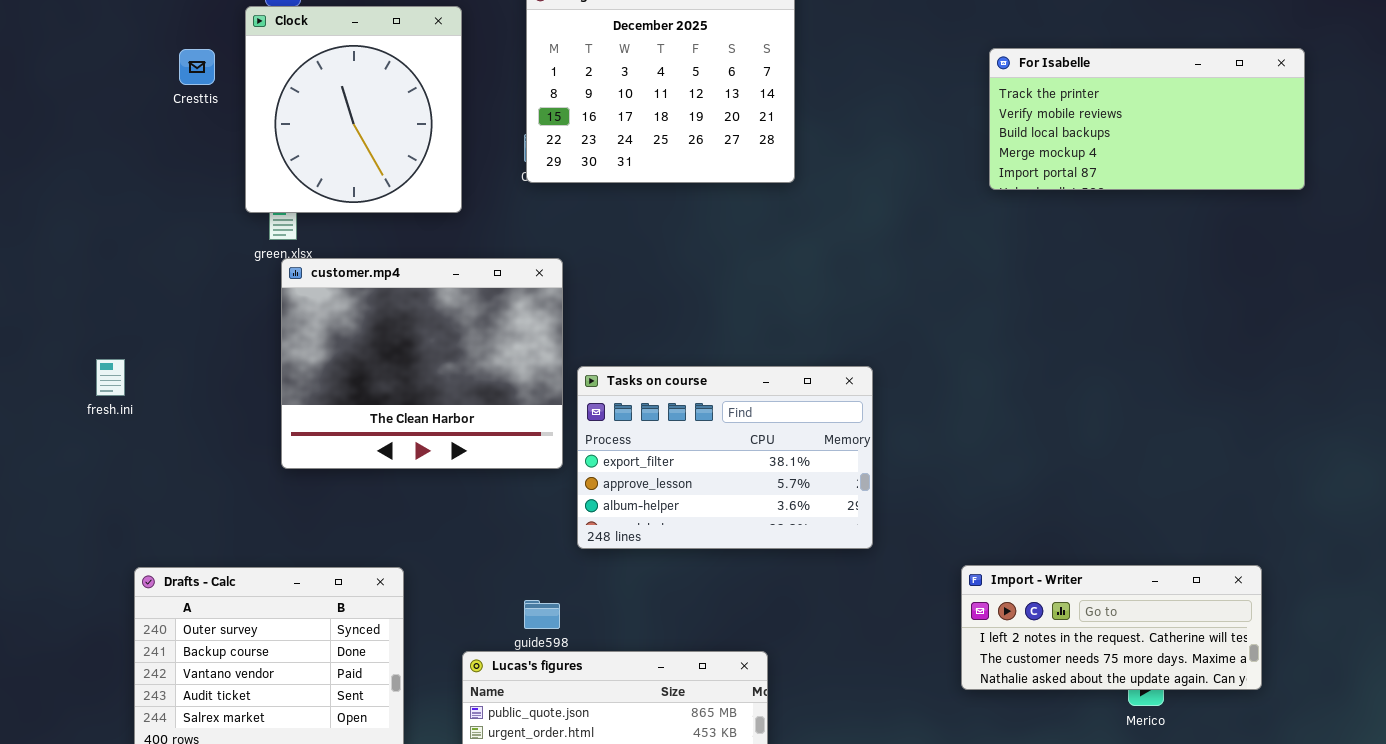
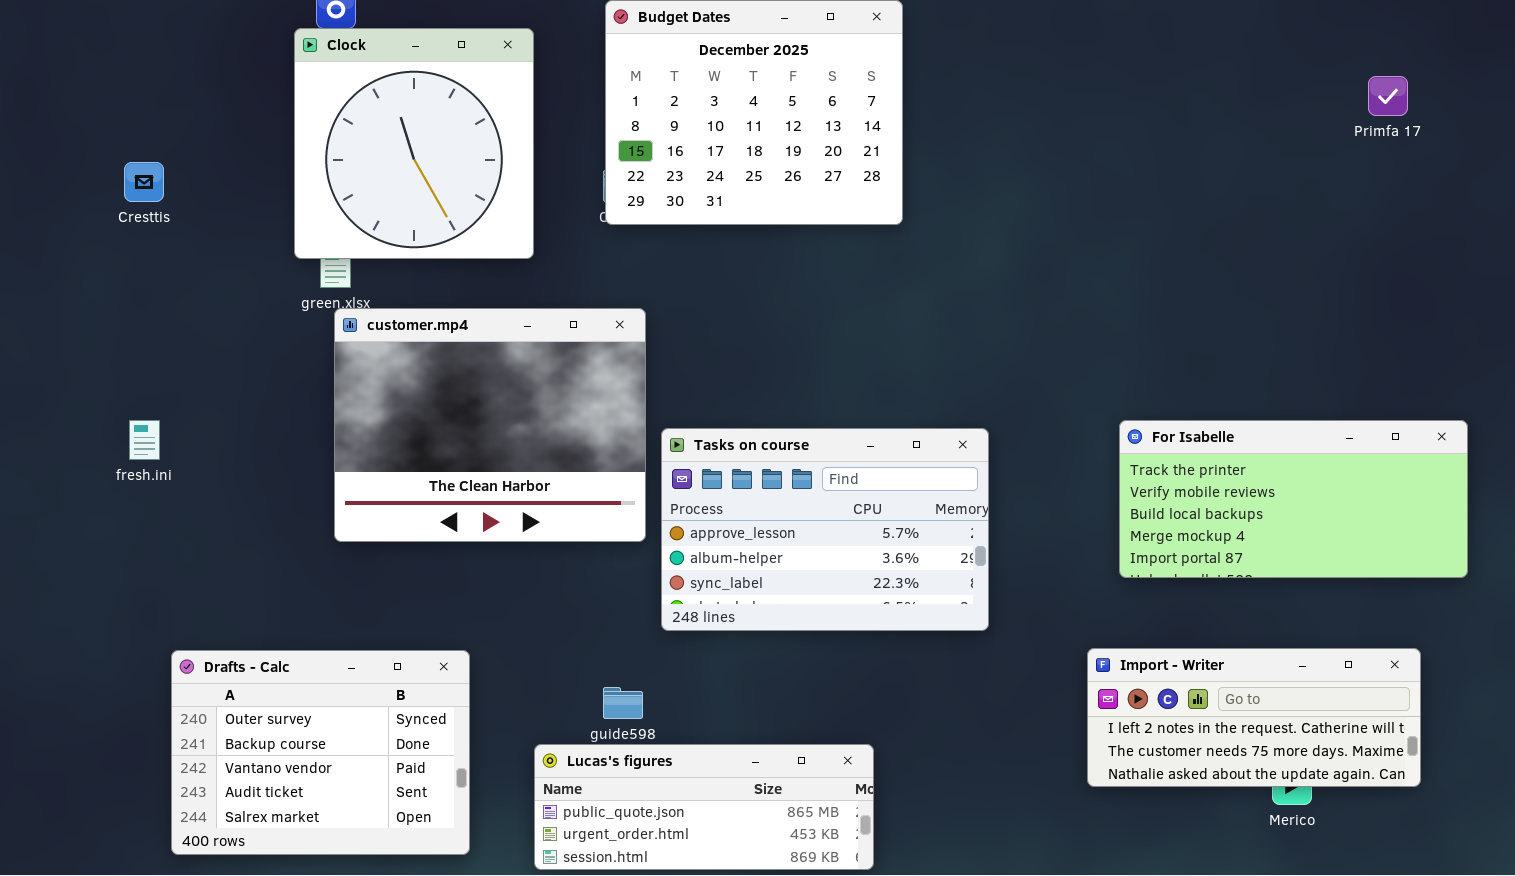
For Isabelle: [989,48,1305,190] -> [1119,420,1468,578], moved
Cresttis: [179,49,215,85] -> [124,162,164,202], moved
Tasks on course: [577,366,873,549] -> [661,428,989,631], scrolled down 1 row

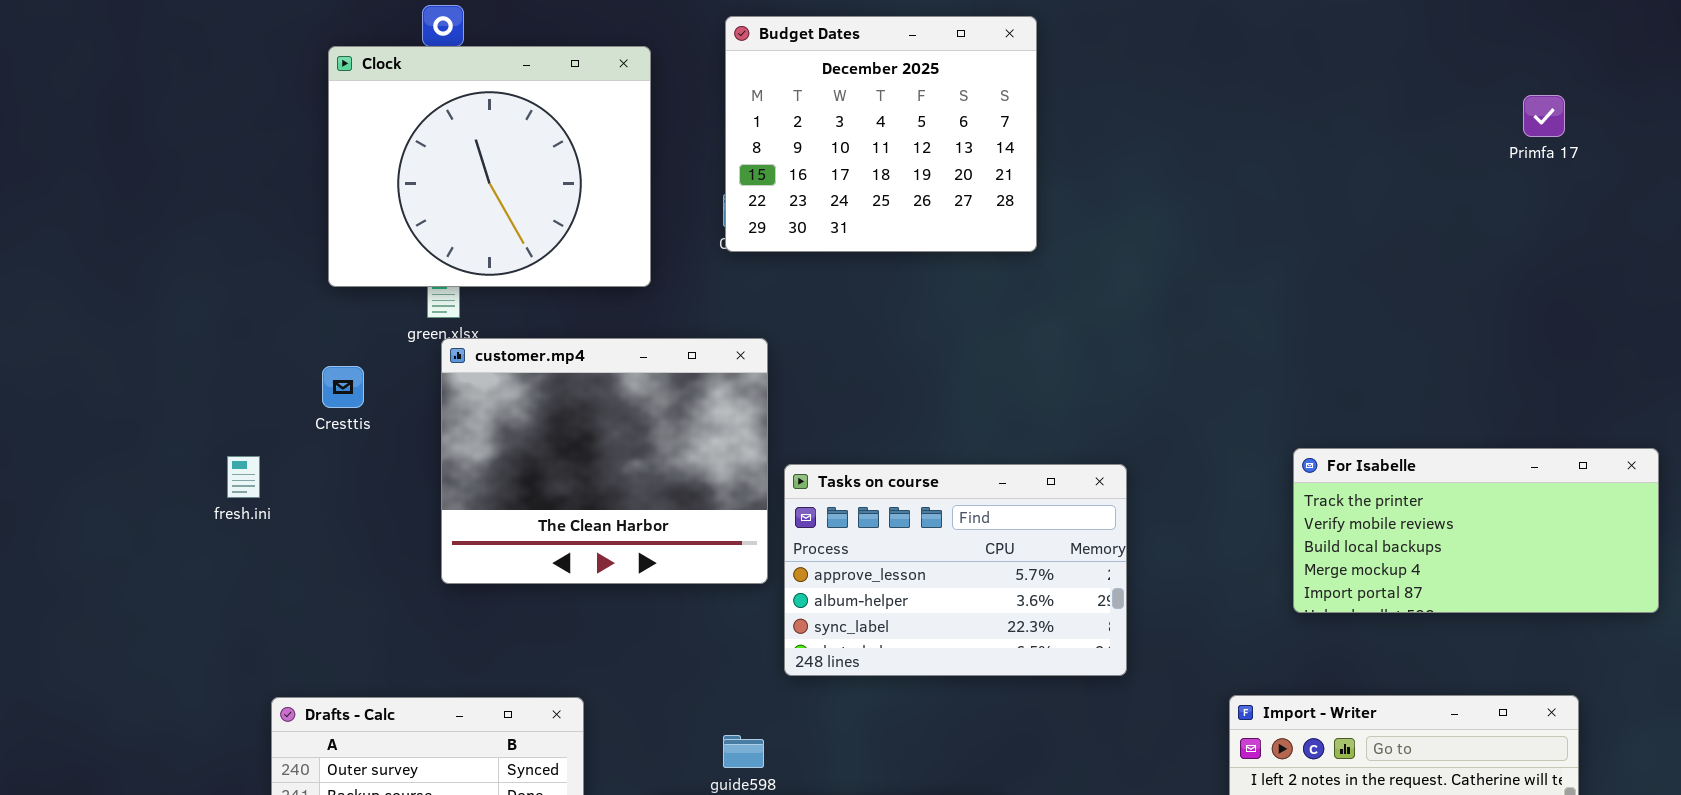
Clock: [294,28,534,259] -> [328,46,651,287], resized
Cresttis: [124,162,164,202] -> [322,366,364,408], moved
For Isabelle: [1119,420,1468,578] -> [1293,448,1659,613], moved

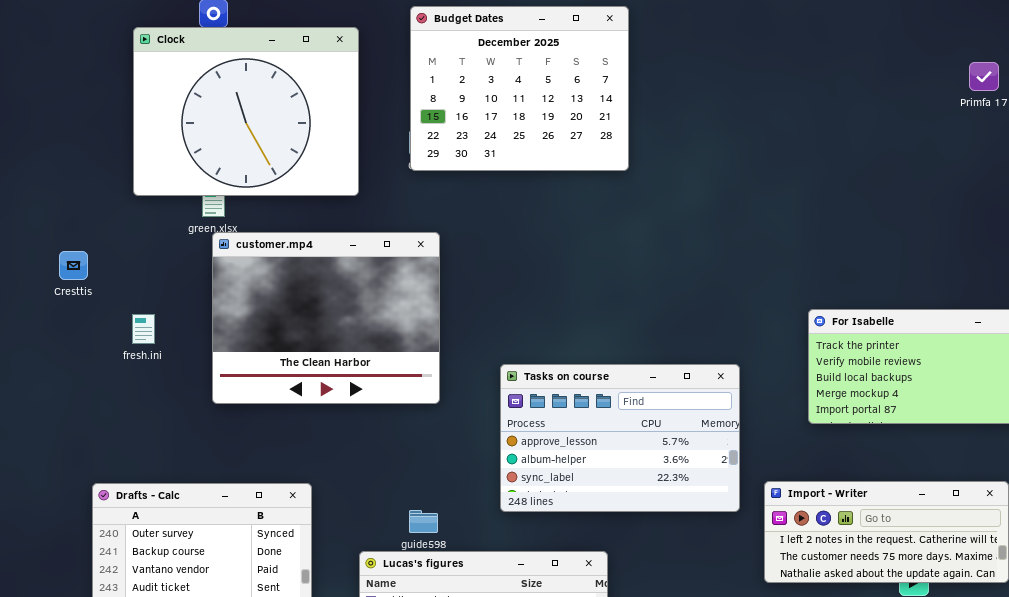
Cresttis: [322,366,364,408] -> [59,251,88,280], moved
fresh.ini: [227,456,260,498] -> [132,314,155,344], moved
Tasks on course: [784,464,1127,676] -> [500,364,740,512], moved

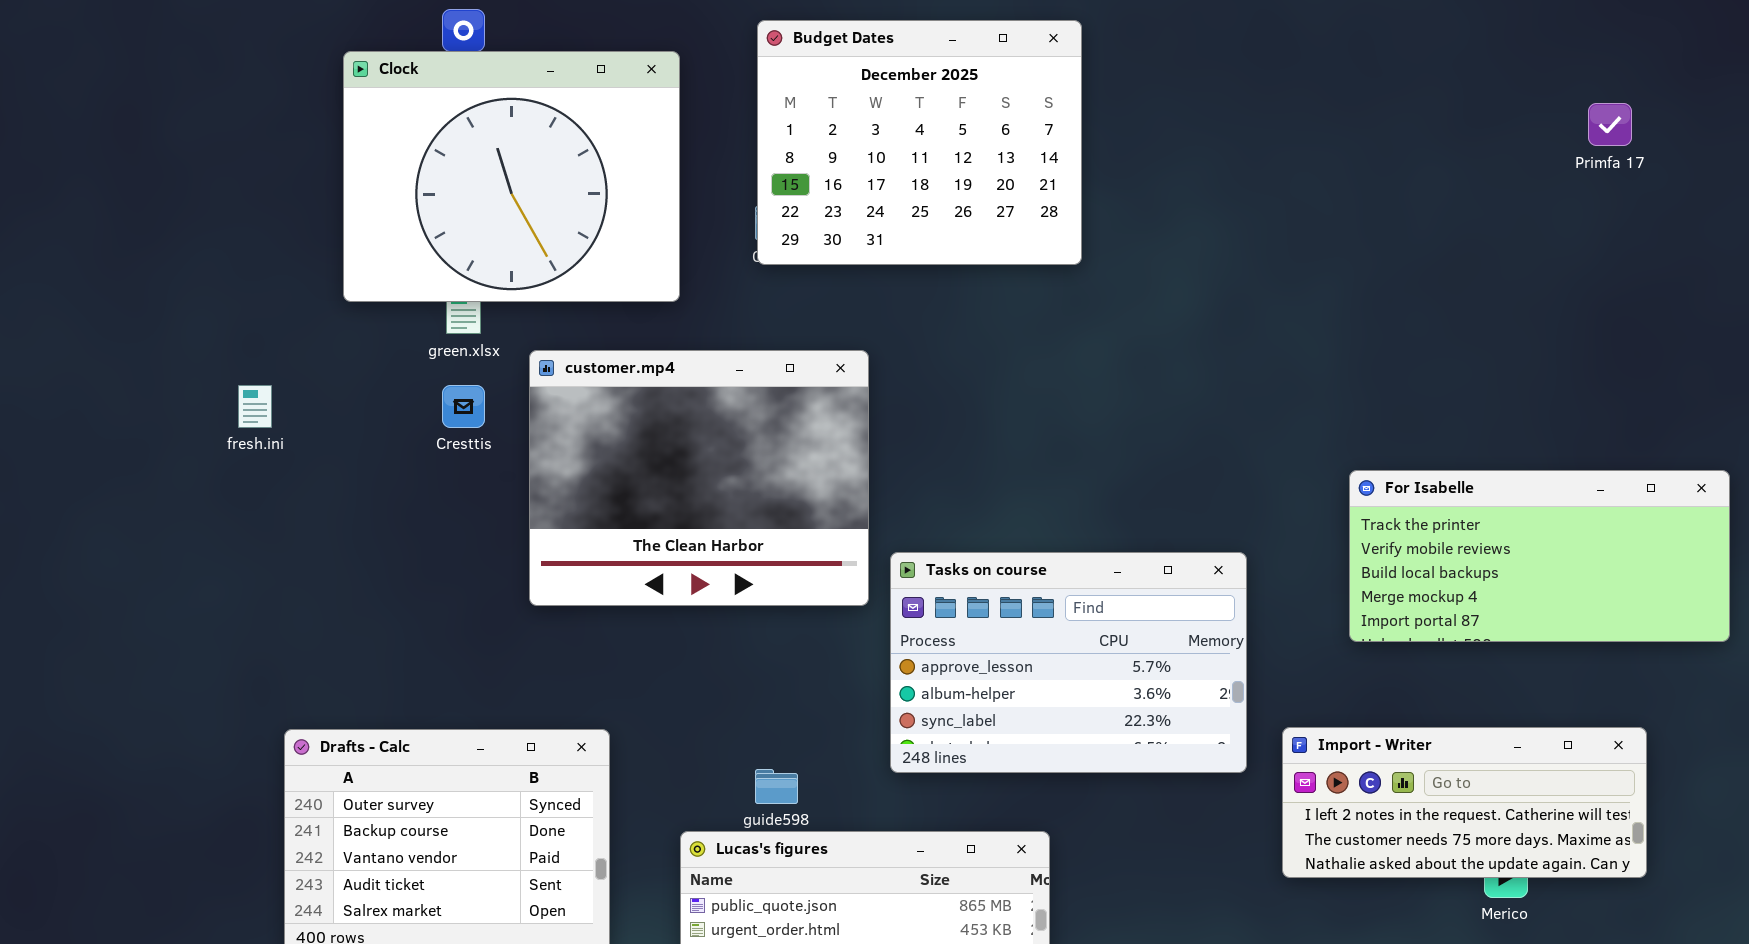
customer.mp4: [212,232,440,404] -> [529,350,869,606], moved
Cresttis: [59,251,88,280] -> [442,385,485,428], moved
fresh.ini: [132,314,155,344] -> [238,385,272,428], moved

